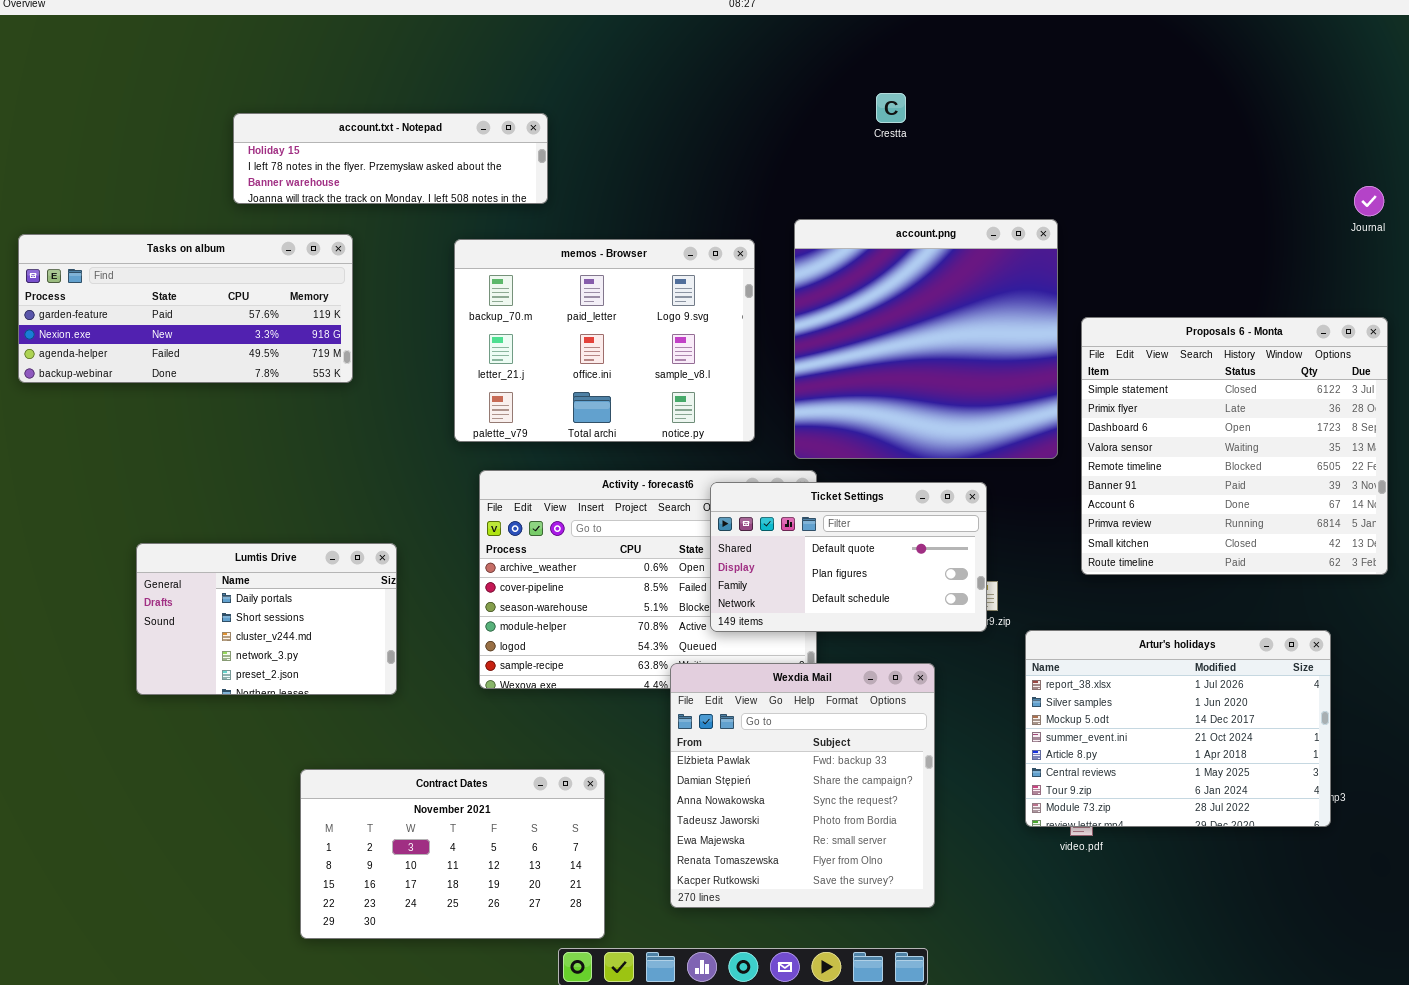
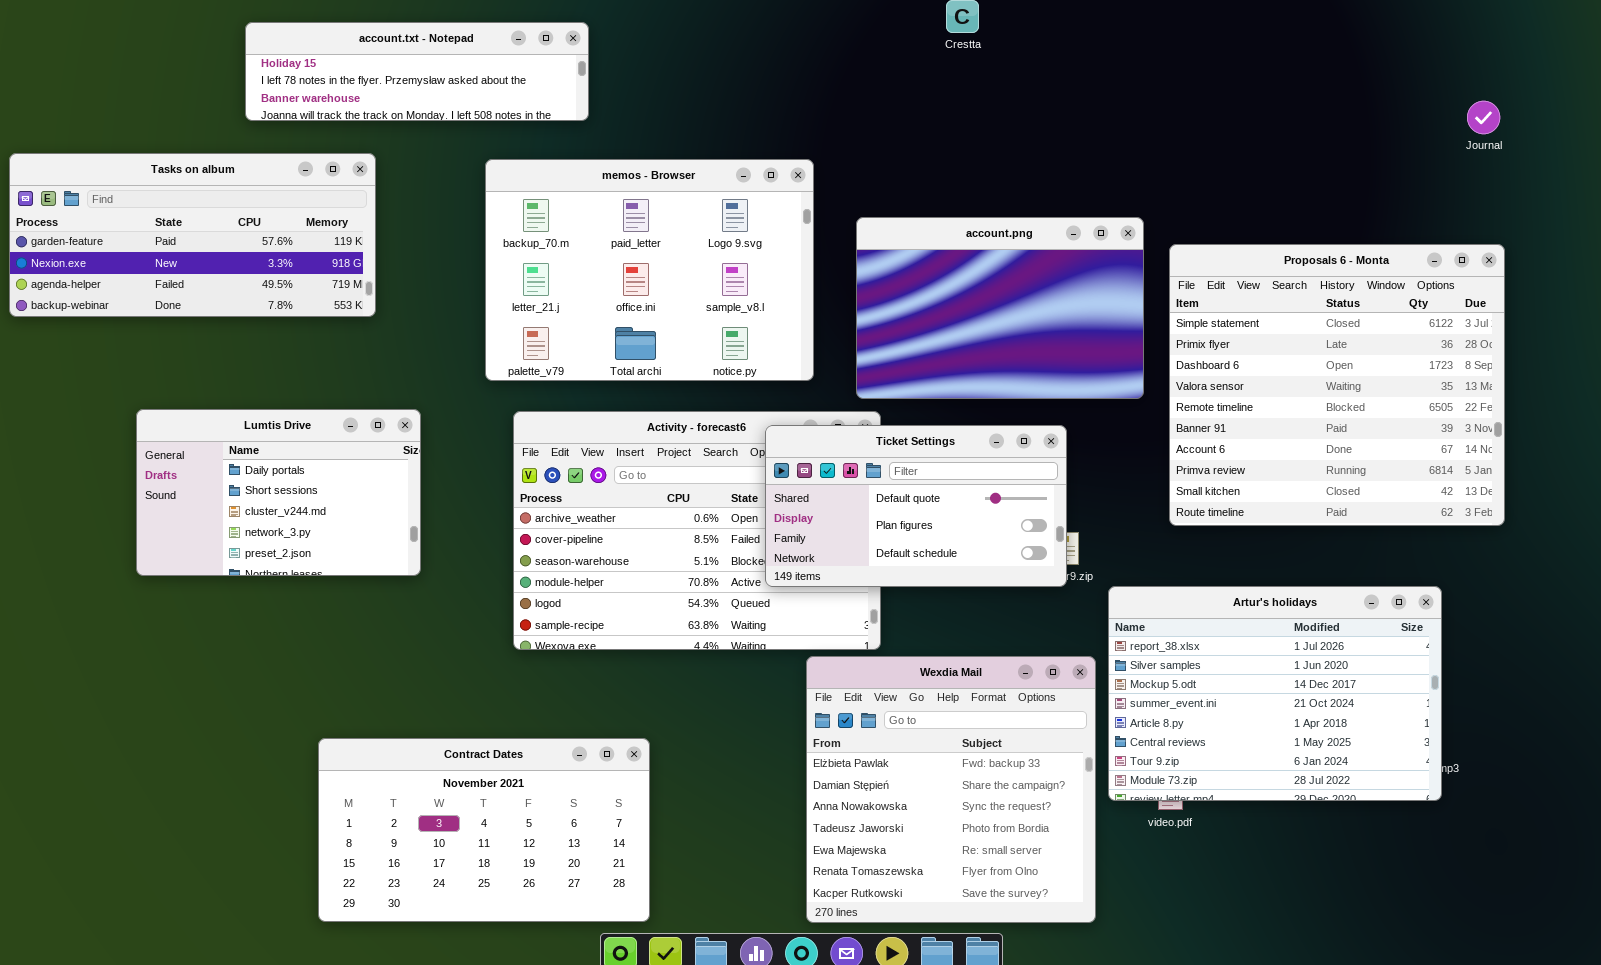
account.png: [794,219,1058,459] -> [856,217,1144,399], resized
Lumtis Drive: [136,543,397,695] -> [136,409,421,576], moved
Wexdia Mail: [670,663,935,908] -> [806,656,1096,923], moved

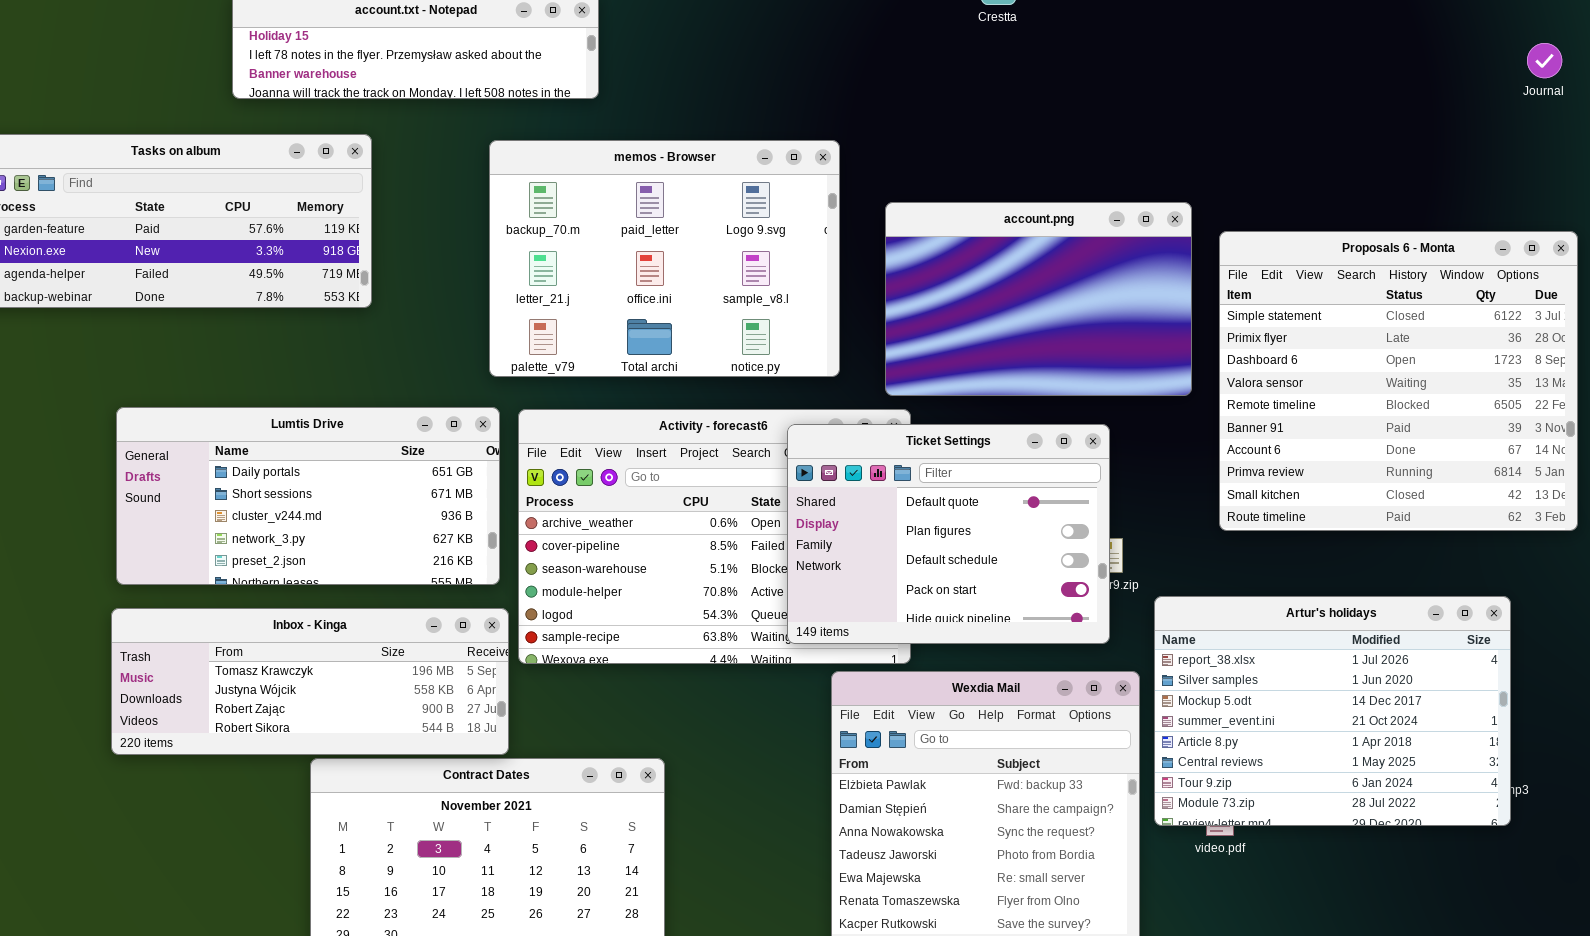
Journal: [1467,101,1500,134] -> [1527,43,1562,78], moved
Lumtis Drive: [136,409,421,576] -> [116,407,500,585], resized
Ticket Settings: [765,425,1067,587] -> [787,424,1110,644], resized
Inbox - Kinga: none -> [111,608,509,755], opened

